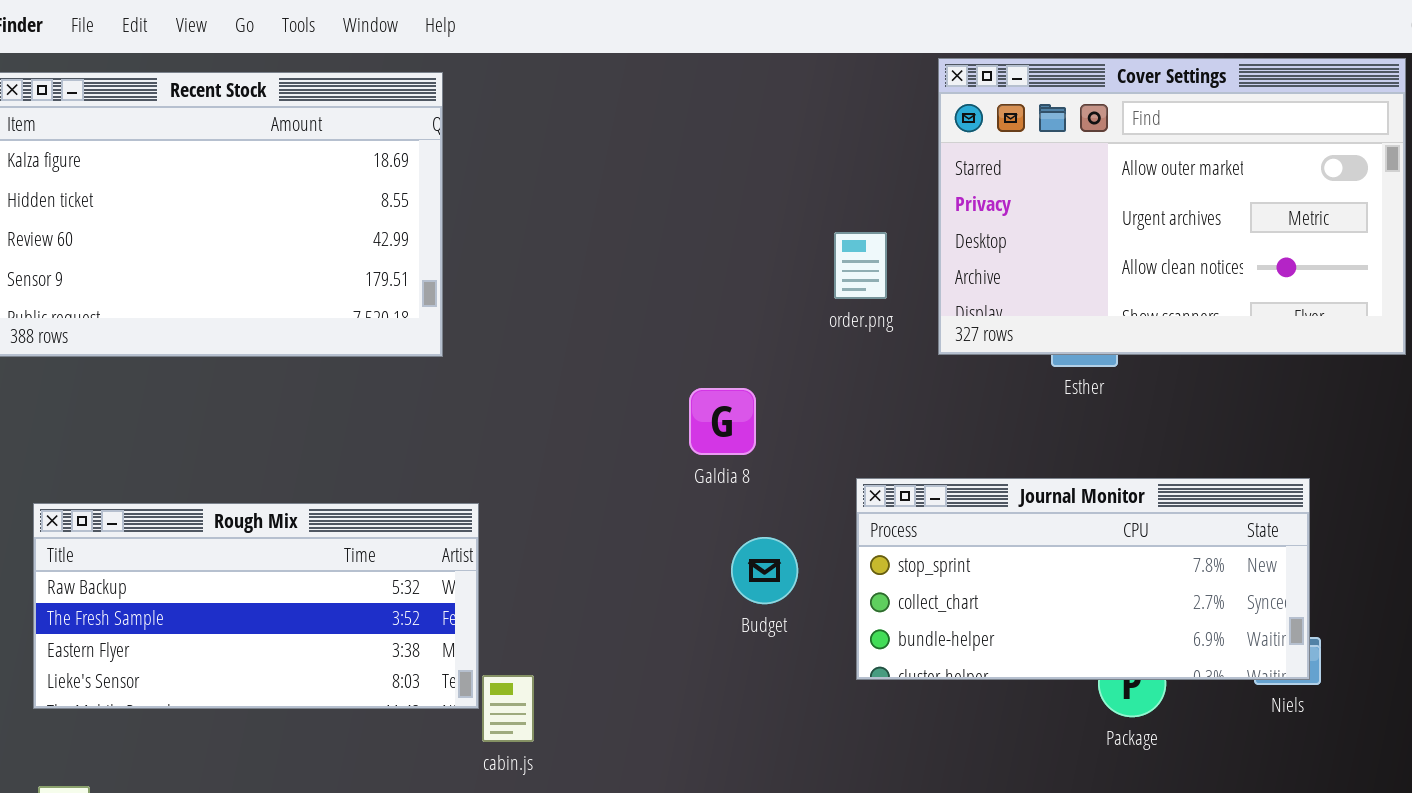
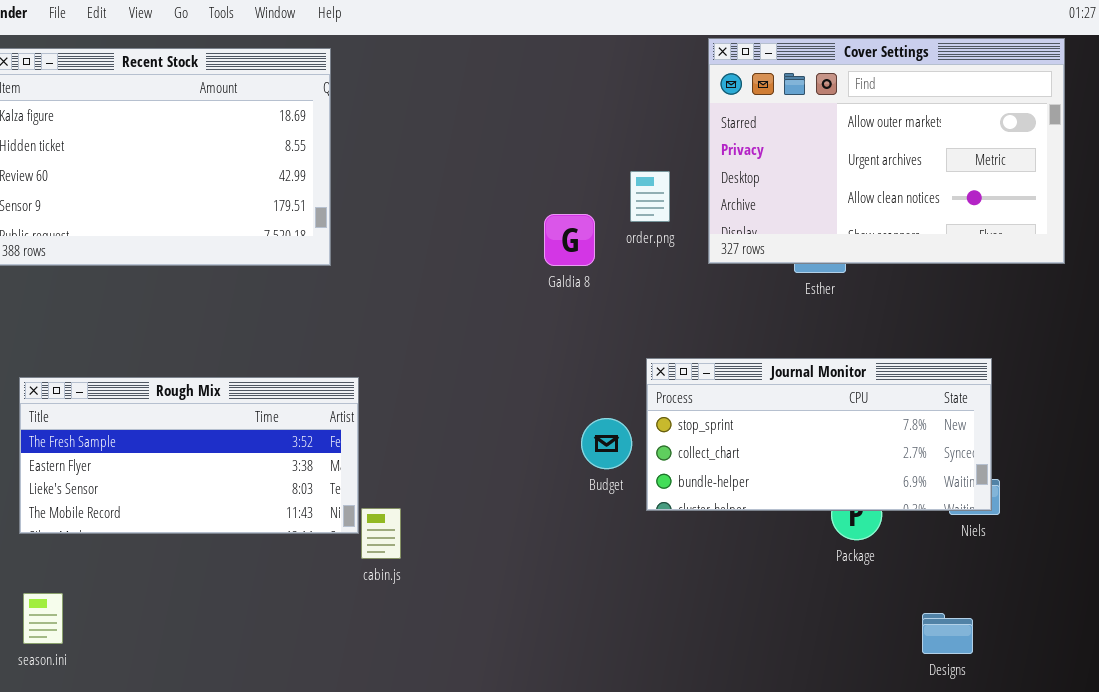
Galdia 8: [689,388,756,455] -> [544,214,595,266], moved
Rough Mix: [33,503,479,709] -> [19,377,359,534], scrolled down 1 row
Budget: [731,537,798,604] -> [581,418,632,469], moved

